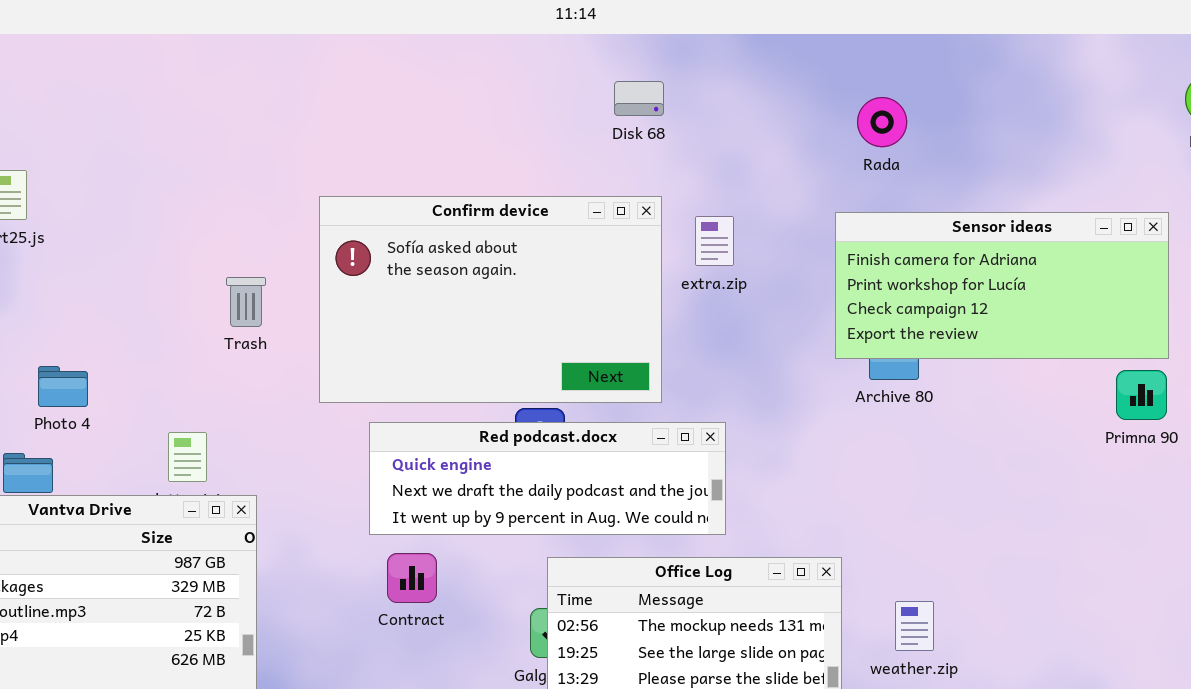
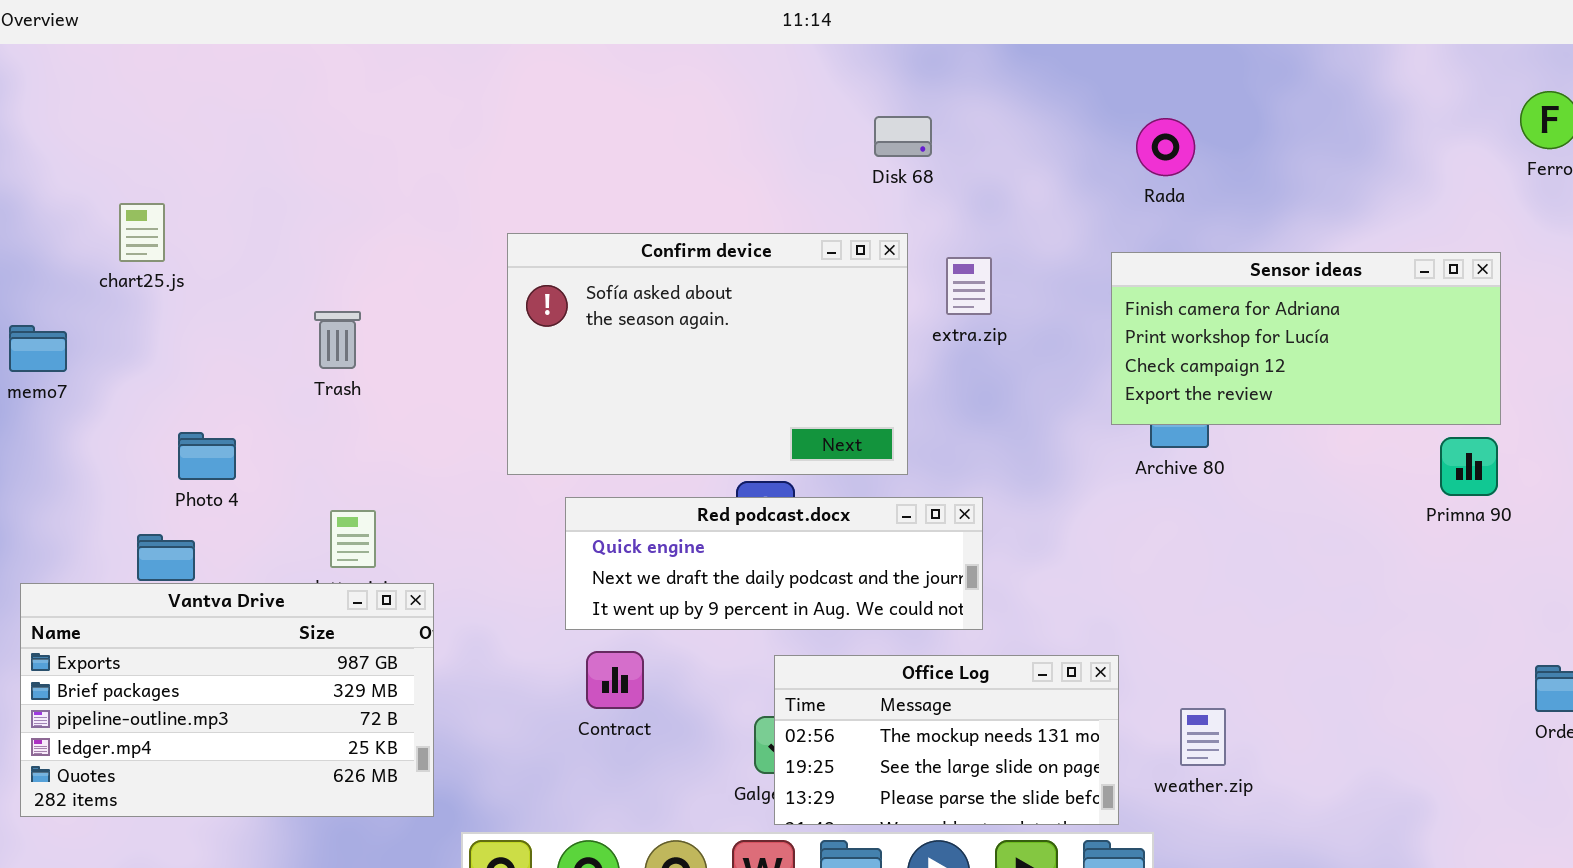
Disk 68: [614,81,664,116] -> [874,116,932,157], moved
Trash: [226,277,266,327] -> [314,311,361,369], moved

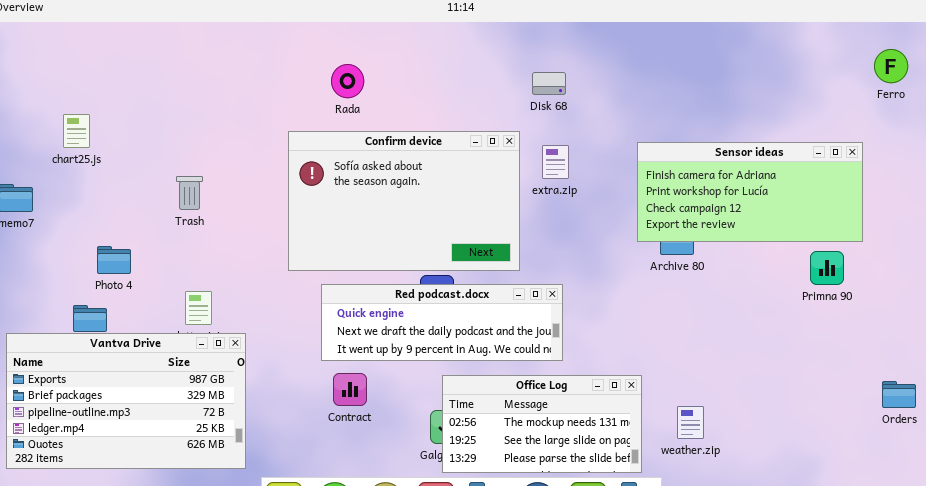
Disk 68: [874,116,932,157] -> [532,72,566,95], moved
Rada: [1136,118,1195,176] -> [331,64,364,98], moved
Primna 90: [1440,437,1498,496] -> [810,251,844,285], moved

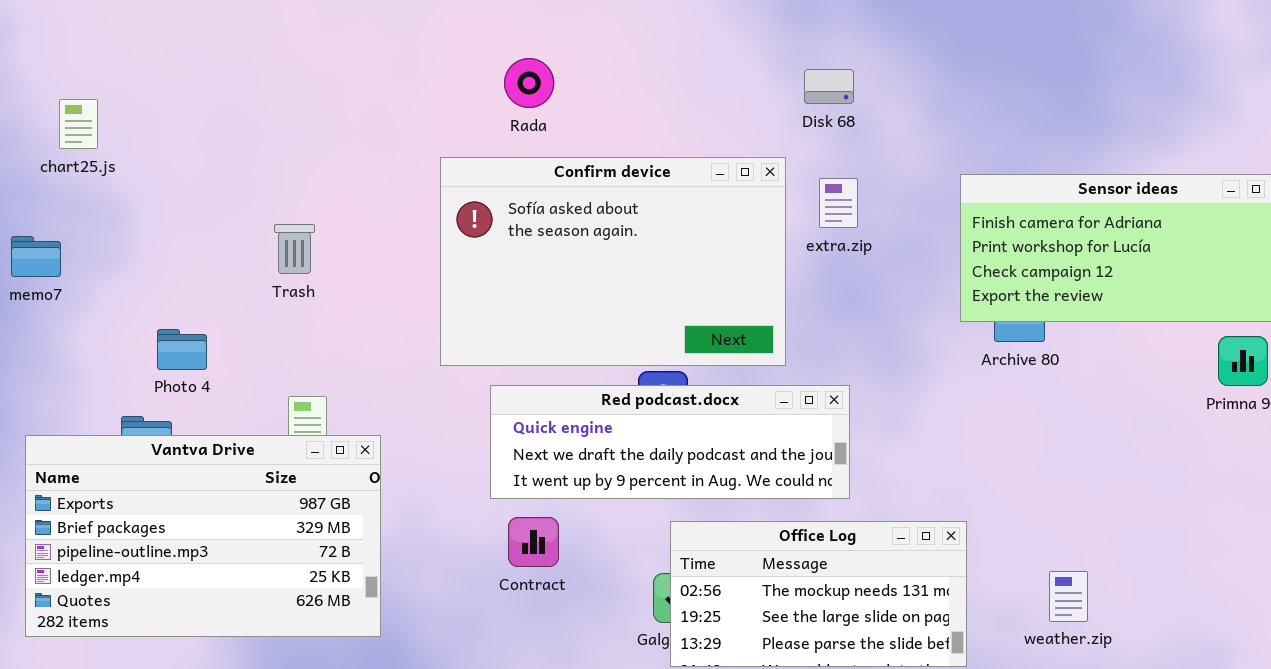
chart25.js: [63,114,90,148] -> [59,99,98,149], moved
Vantva Drive: [6,333,246,469] -> [25,435,381,637], moved
weather.zip: [677,406,704,439] -> [1049,571,1088,622], moved

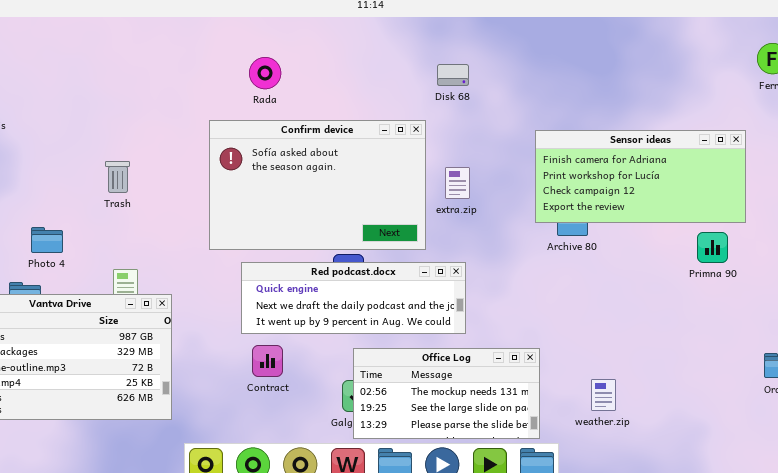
extra.zip: [819,178,858,228] -> [445,167,470,199], moved

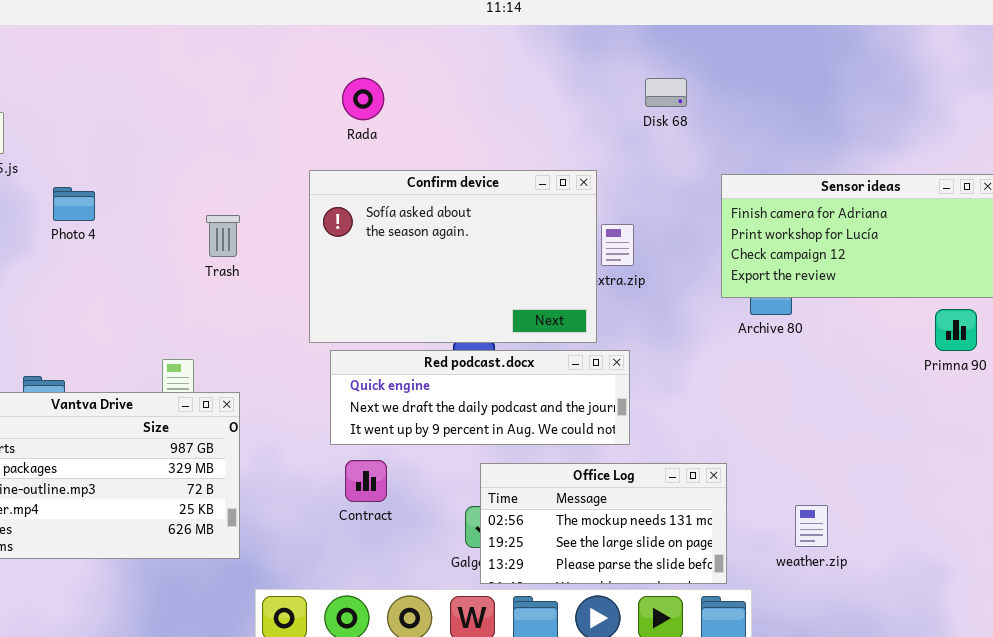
Disk 68: [437,64,469,86] -> [645,78,687,107], moved
Confirm device: [209,120,426,250] -> [309,170,597,343], moved
Trash: [105,161,130,193] -> [206,215,240,257], moved
Photo 4: [31,227,63,253] -> [53,187,95,221], moved

